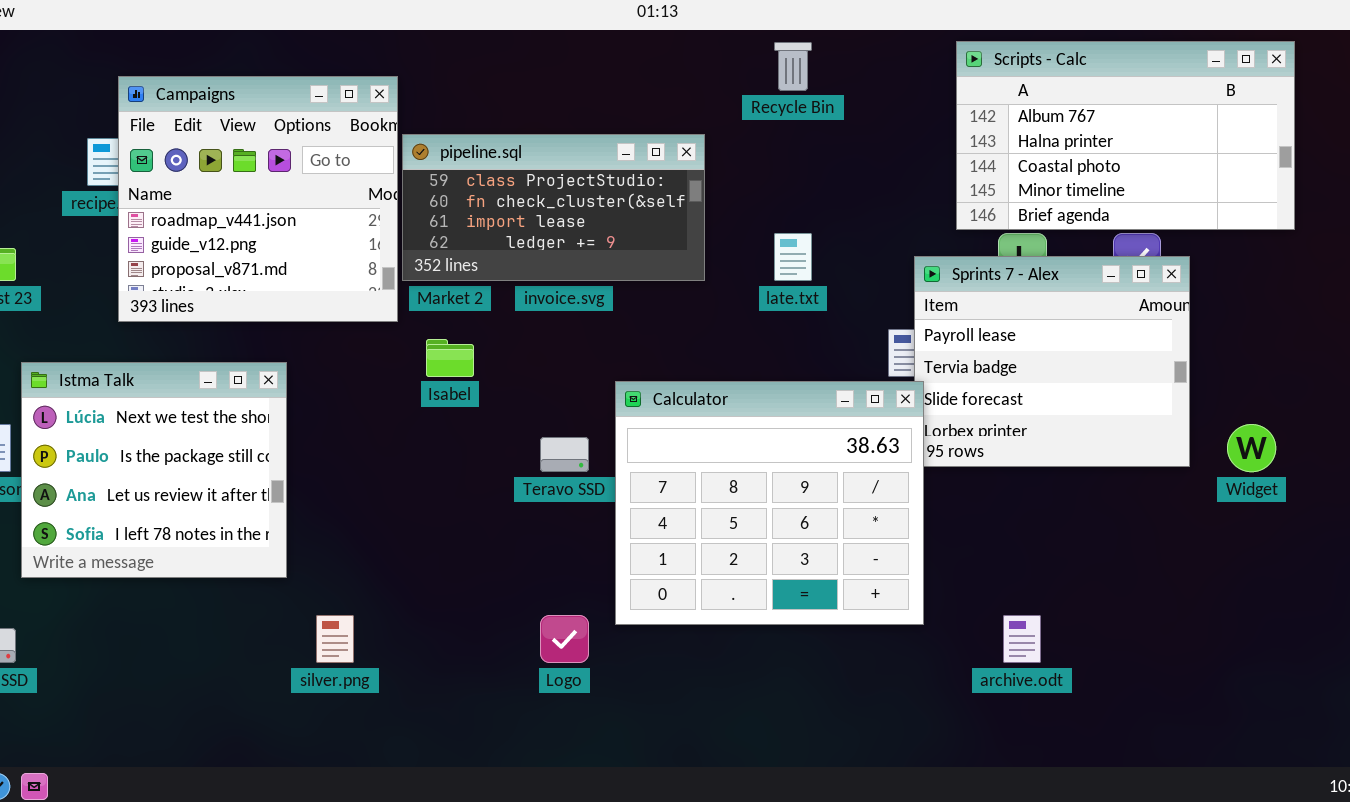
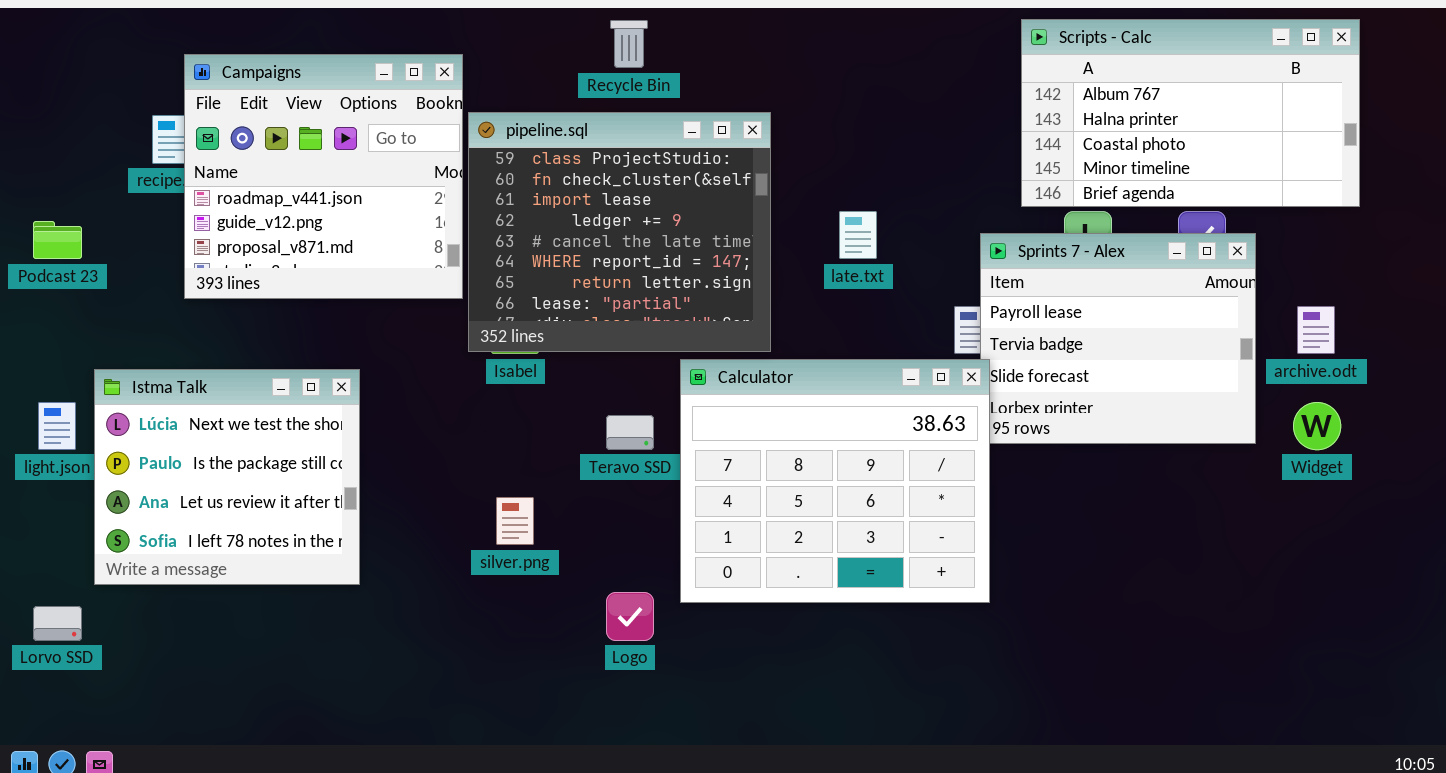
Recycle Bin: [774,42,812,91] -> [610,20,648,68], moved
pipeline.sql: [402,134,705,281] -> [468,112,771,352], resized
Istma Talk: [21,362,287,578] -> [94,369,360,585], moved
silver.png: [316,615,354,663] -> [496,497,534,545], moved
archive.odt: [1003,615,1041,663] -> [1297,306,1335,354], moved

